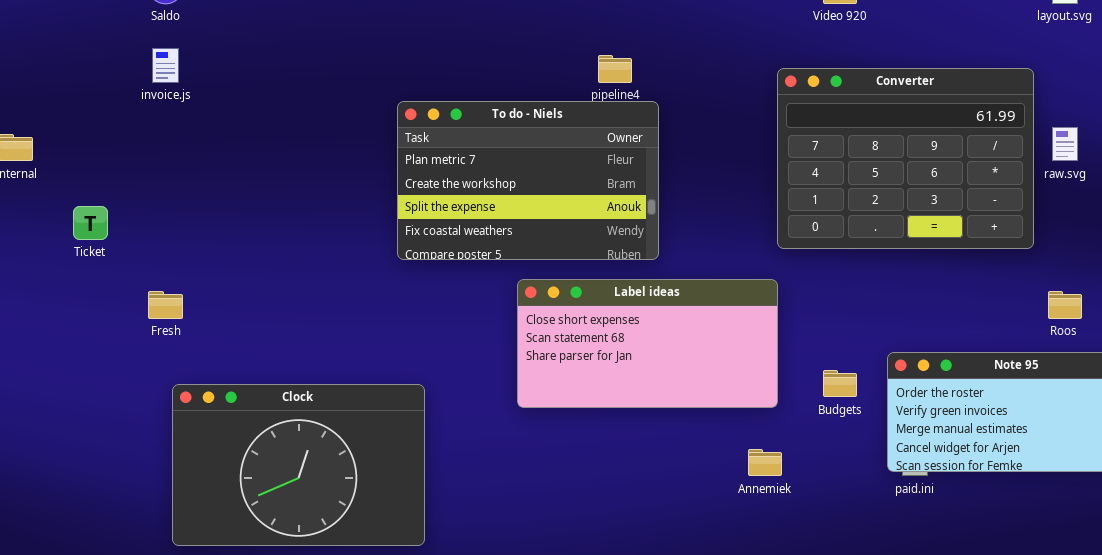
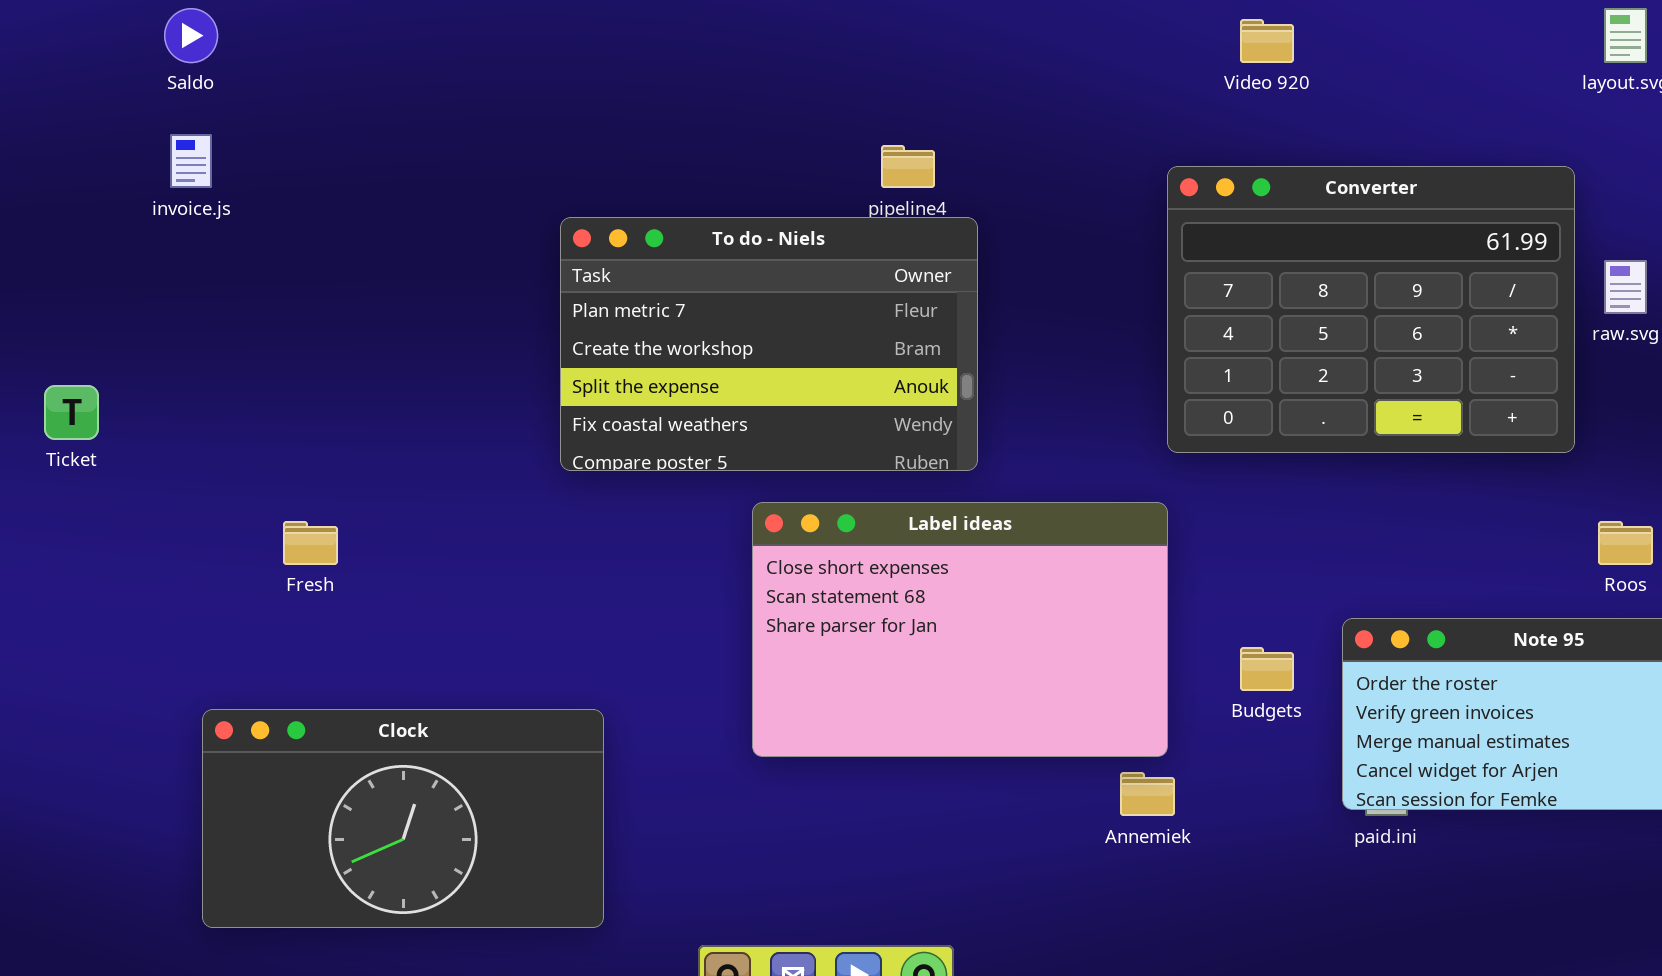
Label ideas: [517,279,778,408] -> [752,502,1168,757], resized
Fresh: [148,291,183,319] -> [283,521,338,565], moved
Clock: [172,384,425,546] -> [202,709,604,928], resized

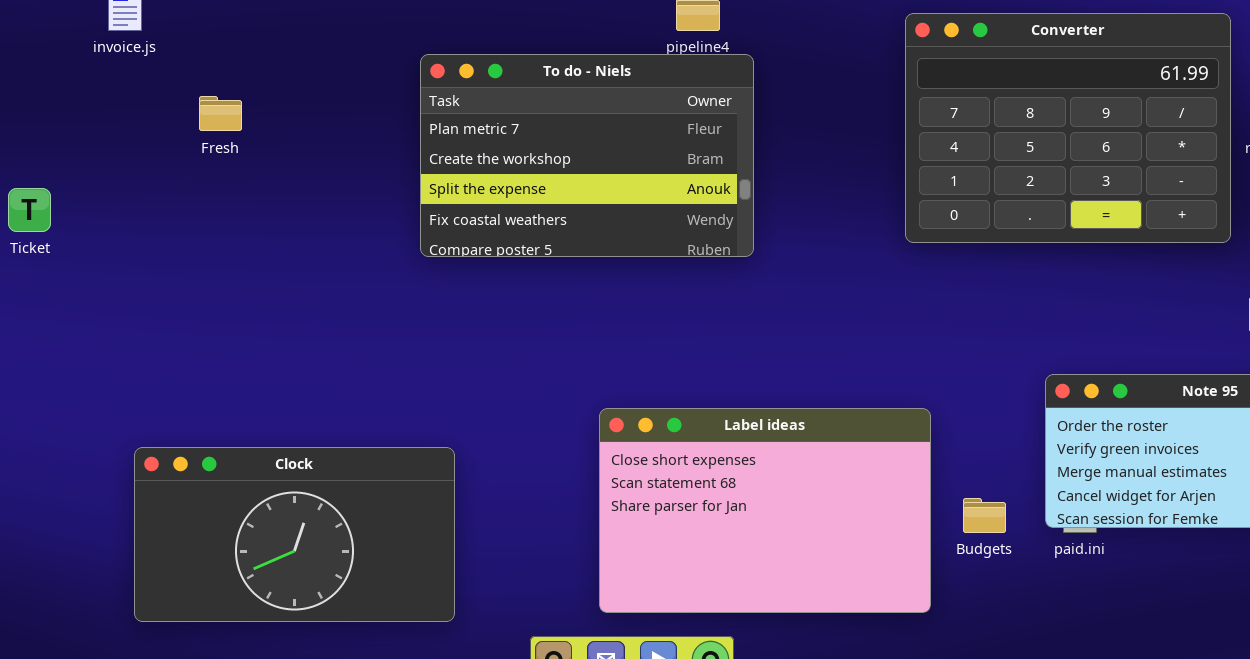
Label ideas: [752,502,1168,757] -> [599,408,931,613], moved
Fresh: [283,521,338,565] -> [199,96,242,131], moved
Budgets: [1240,647,1294,691] -> [963,498,1006,533], moved

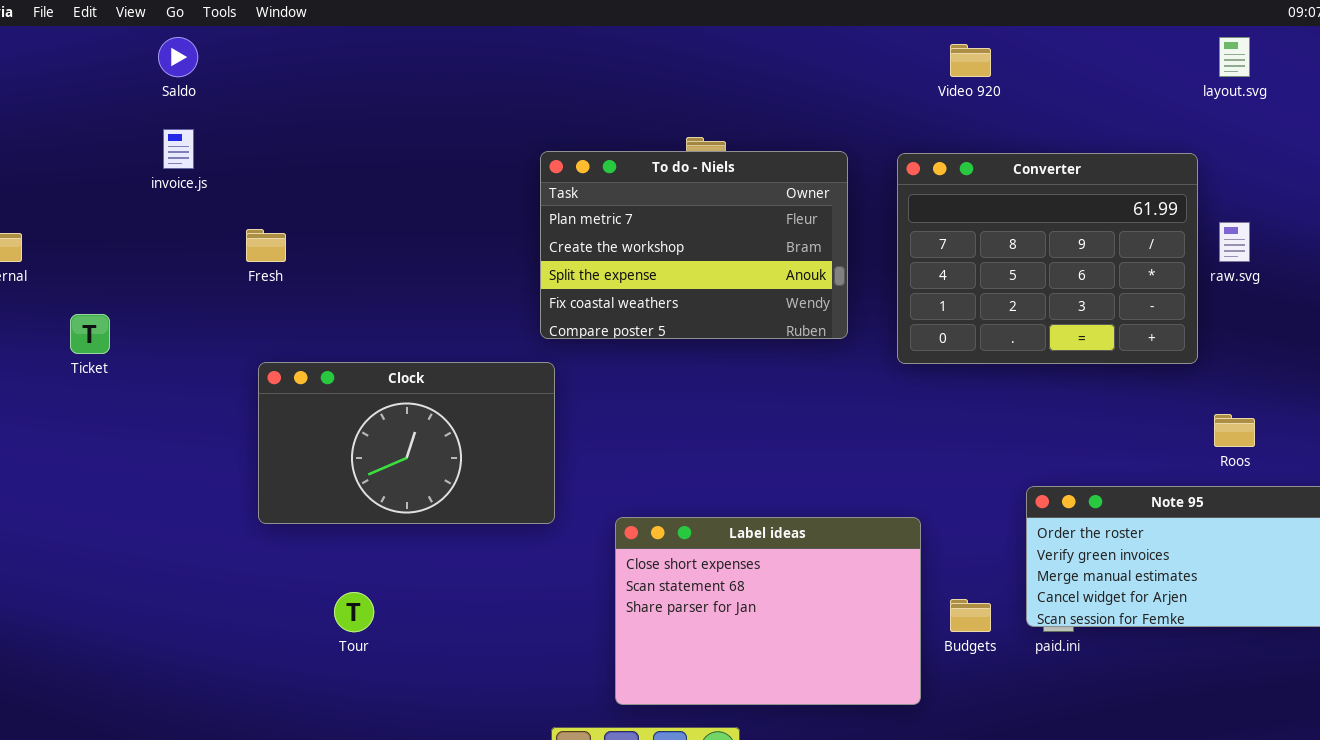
To do - Niels: [420,54,754,257] -> [540,151,848,339], moved
Clock: [134,447,455,622] -> [258,362,555,524], moved

